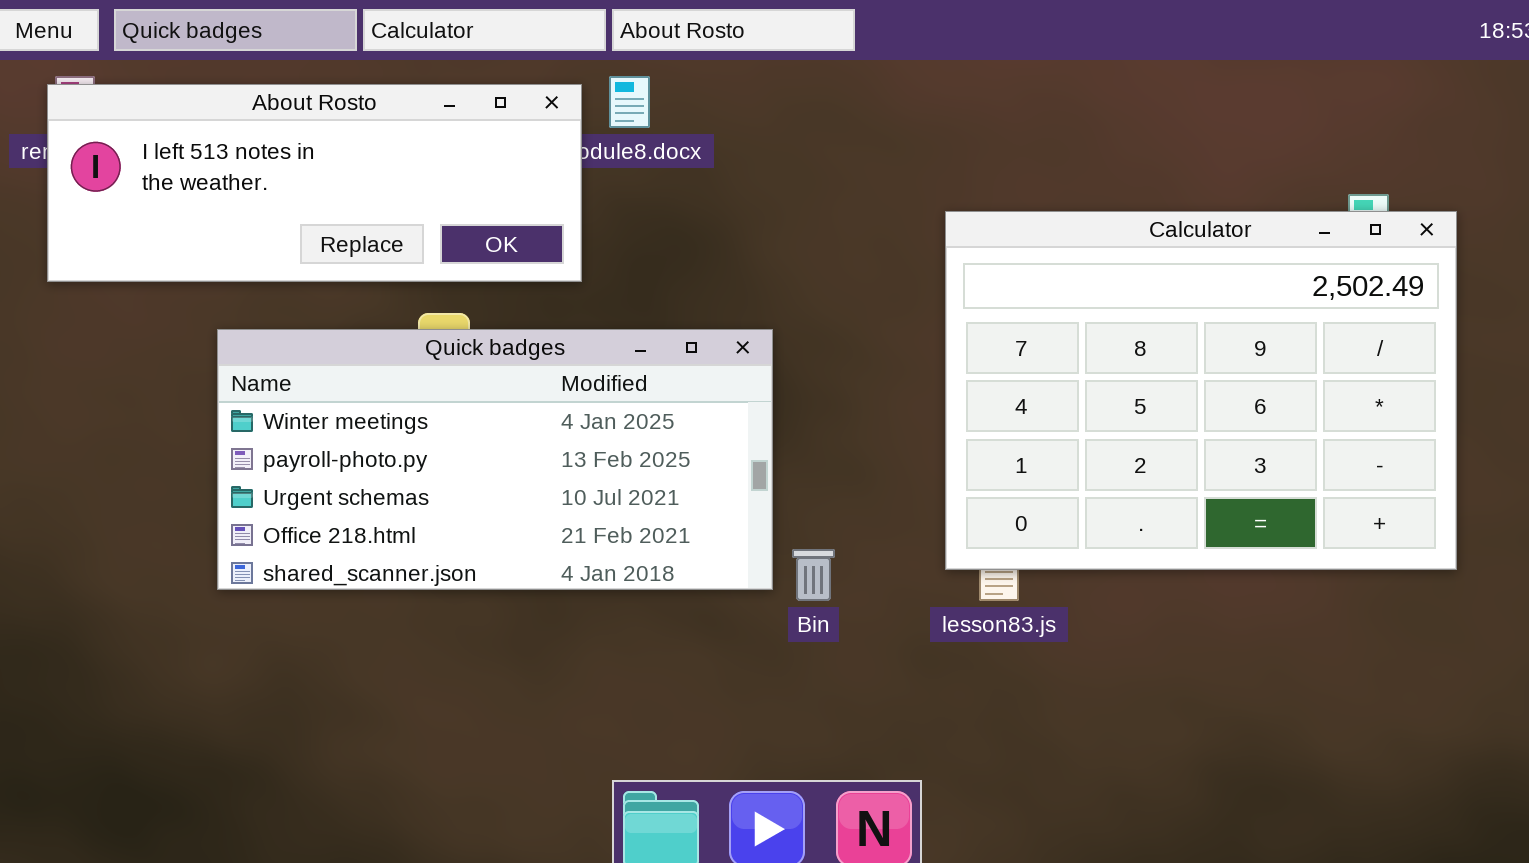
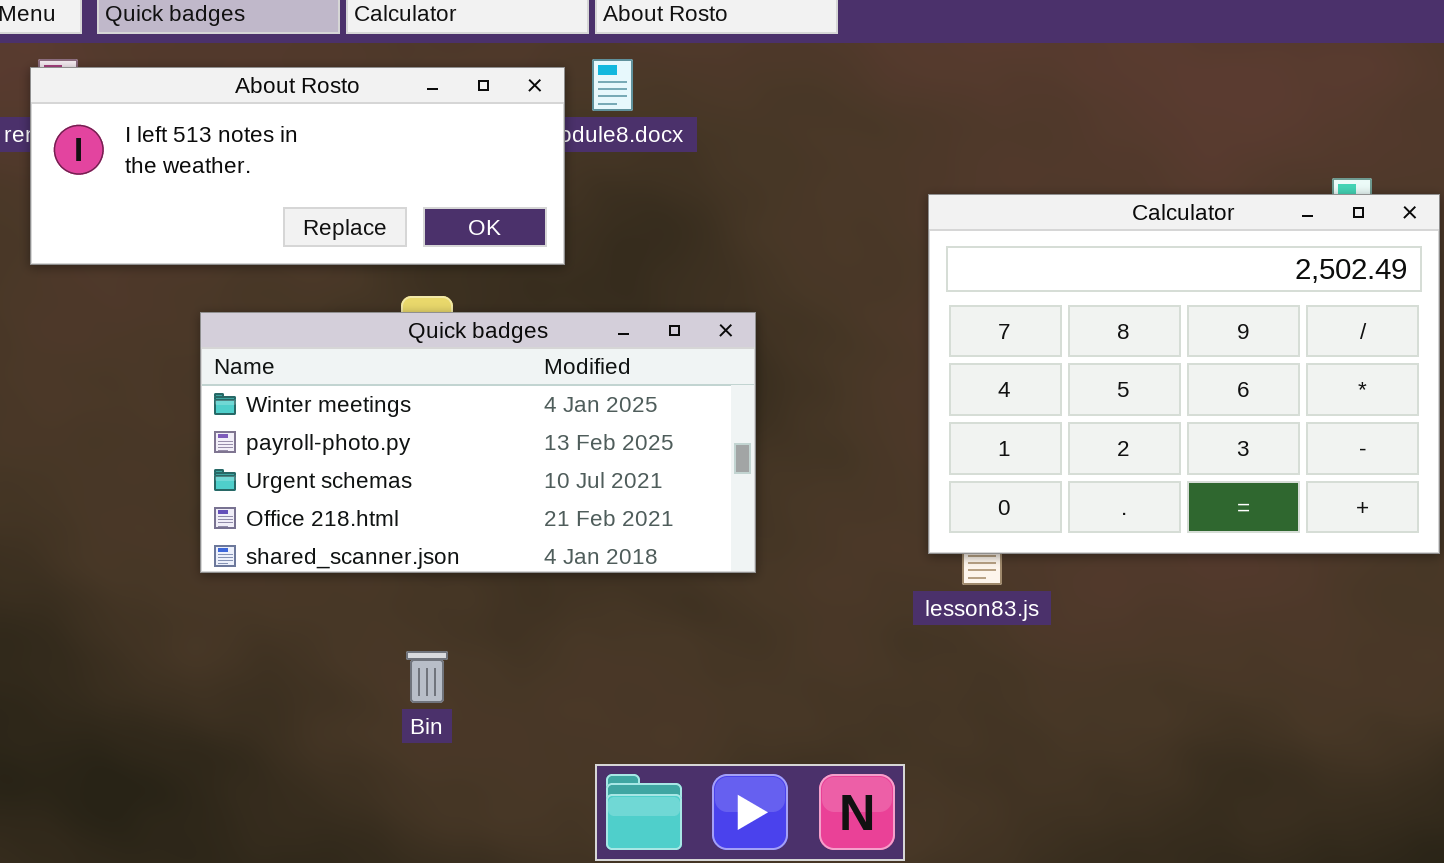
Bin: [792,549,835,601] -> [406,651,448,703], moved

